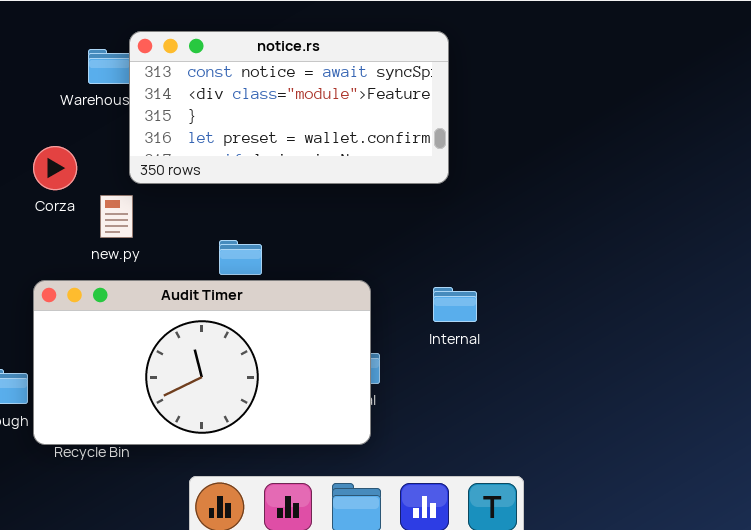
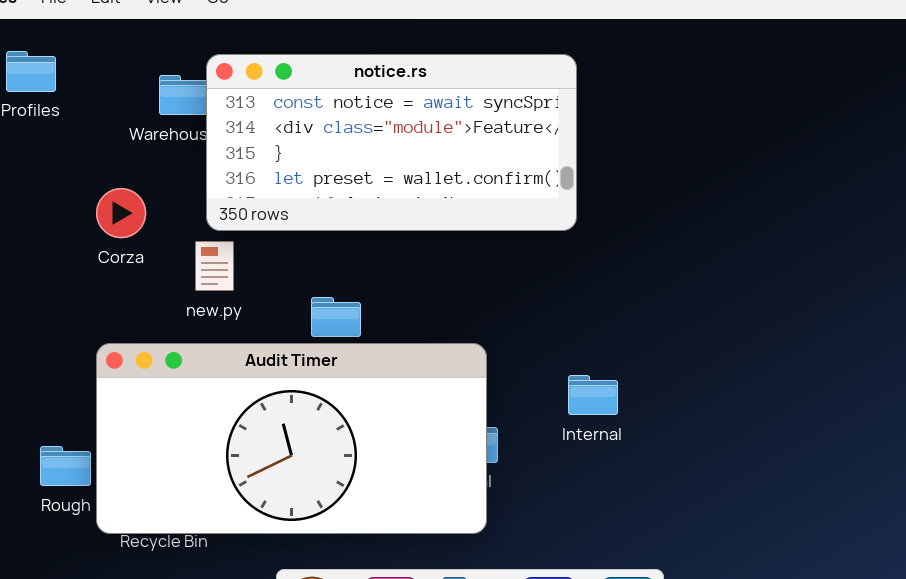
new.py: [100,195,133,238] -> [195,241,234,291], moved
Internal: [433,287,477,322] -> [568,375,618,415], moved

